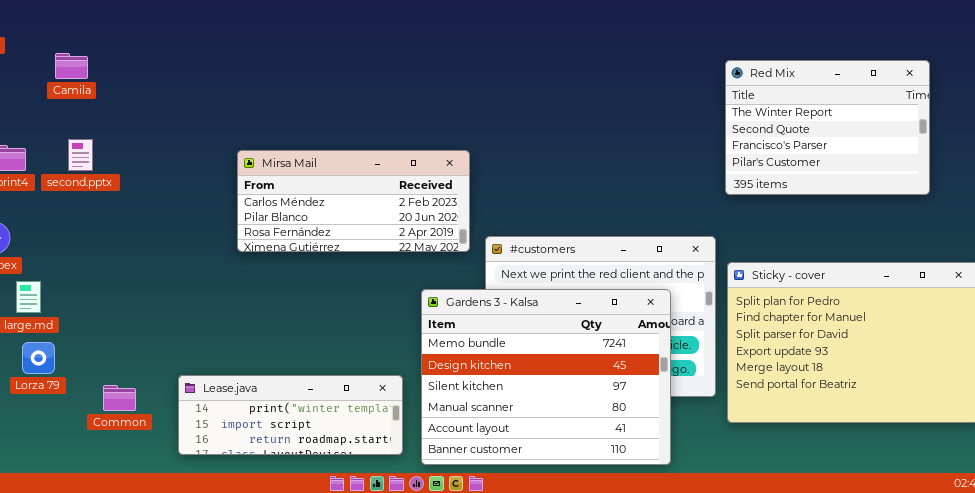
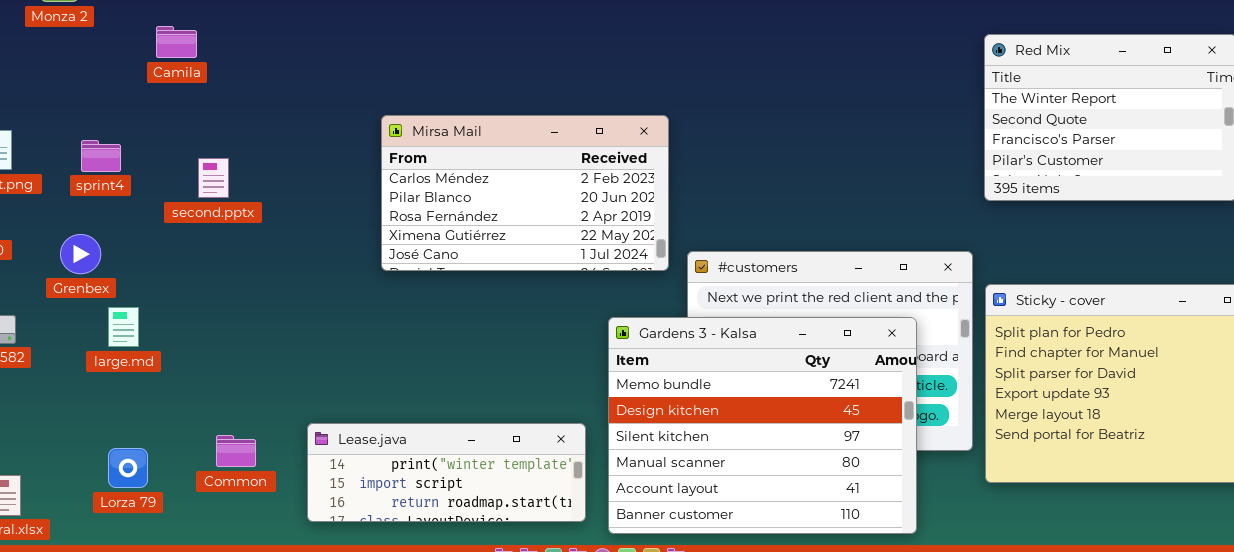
second.pptx: [68,139,93,171] -> [198,158,229,198], moved
Mirsa Mail: [237,150,470,252] -> [381,115,669,271], resized
Lorza 79: [22,342,55,374] -> [108,448,148,488], moved

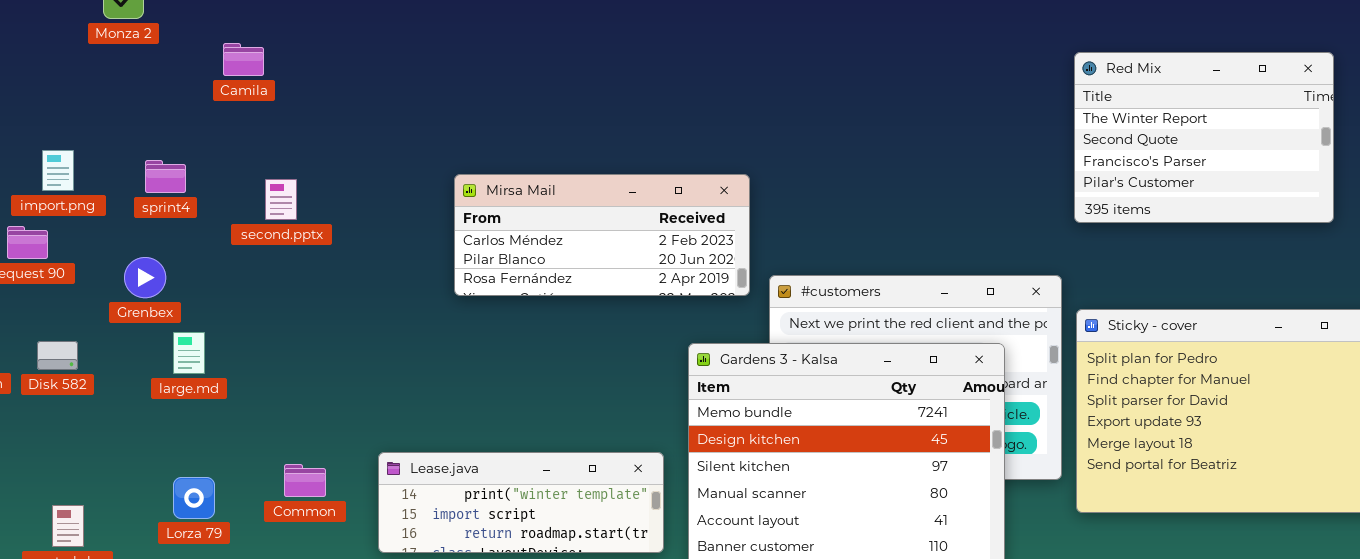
Mirsa Mail: [381,115,669,271] -> [454,174,750,296], resized

